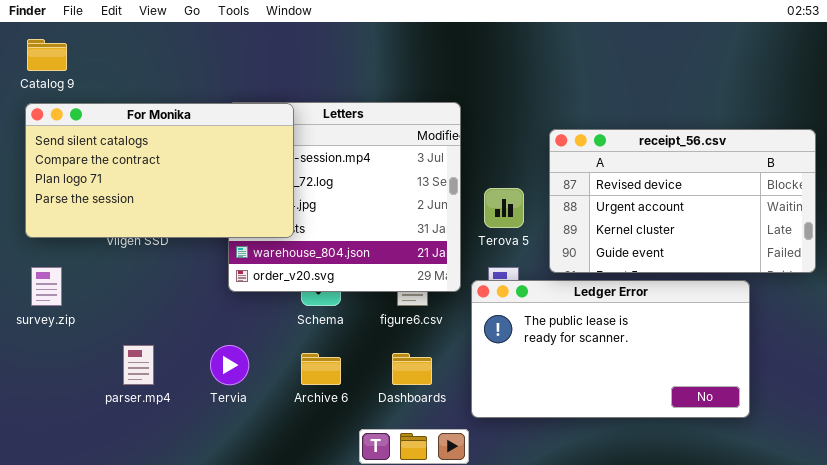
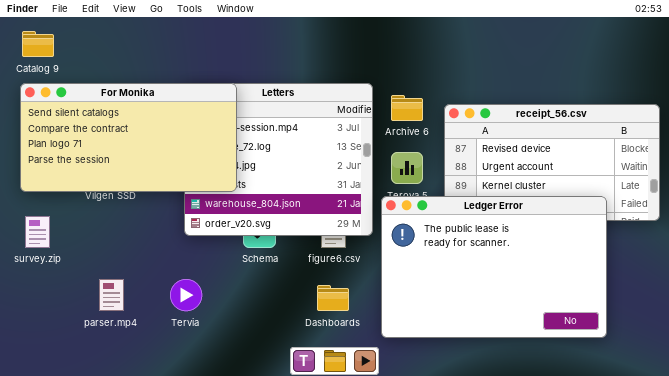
Ledger Error: [471,280,750,418] -> [381,196,607,338], resized
Archive 6: [301,353,341,385] -> [391,95,423,121], moved

